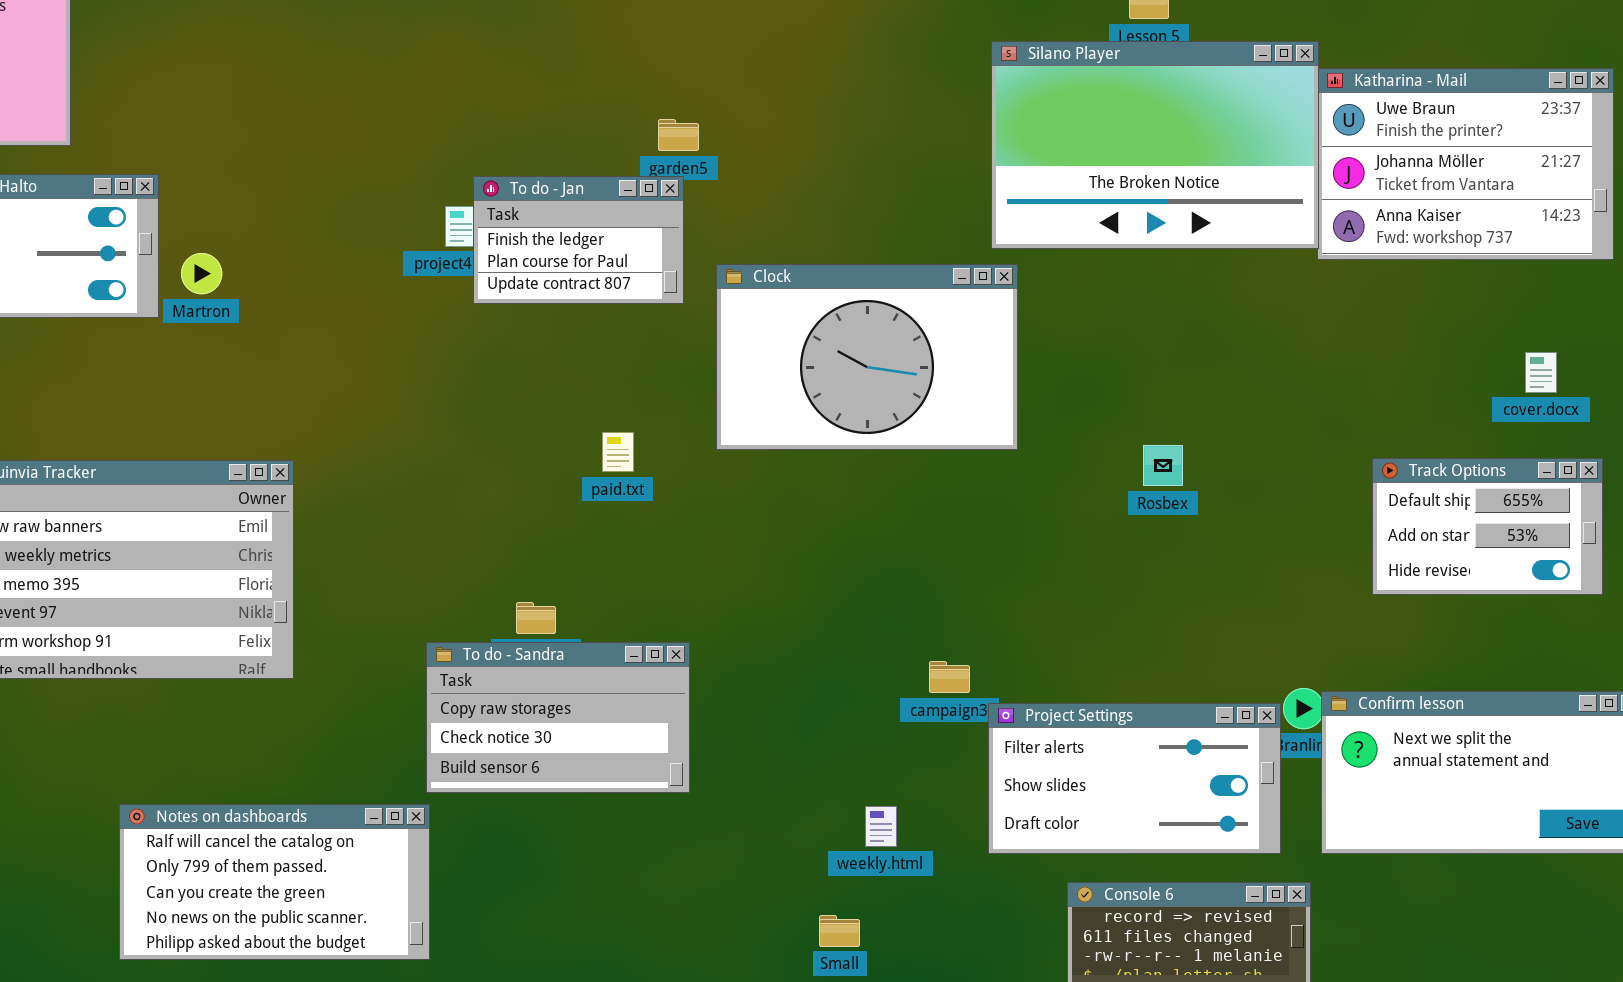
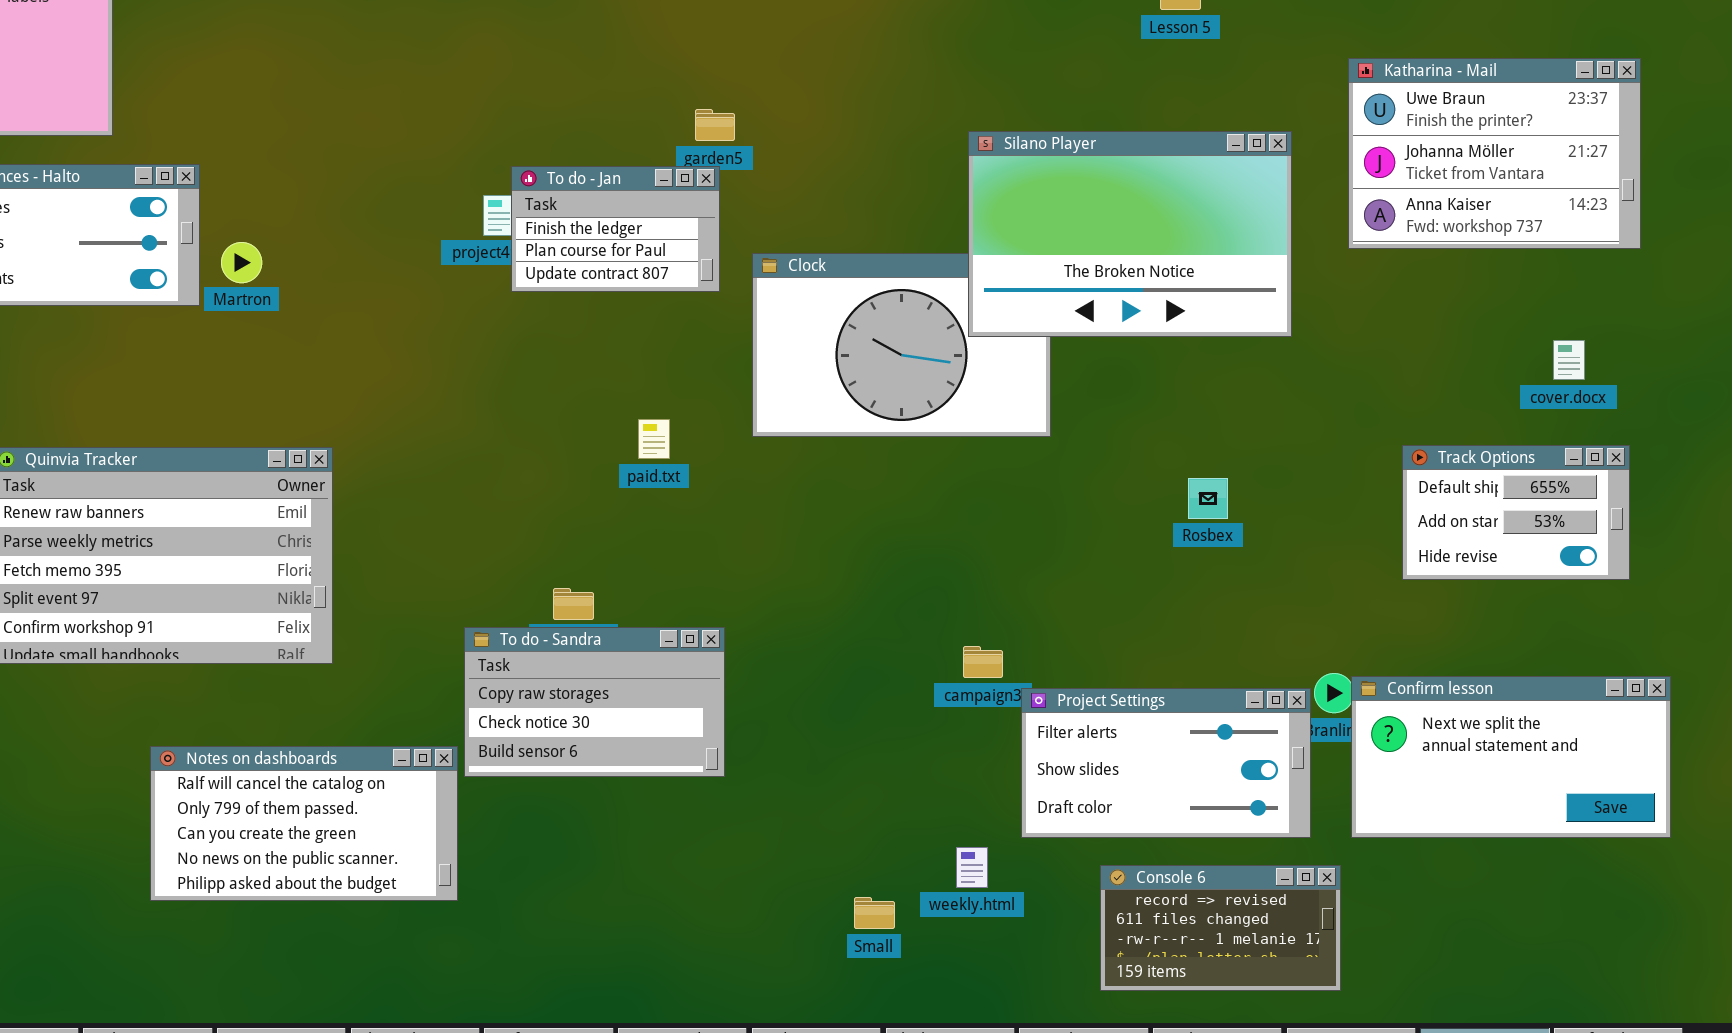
Silano Player: [991,41,1319,249] -> [968,131,1292,337], moved
Rosbex: [1143,445,1183,486] -> [1188,478,1228,519], moved
Notes on dashboards: [119,804,430,960] -> [150,746,458,901], moved
weekly.html: [865,806,897,847] -> [956,847,988,888], moved

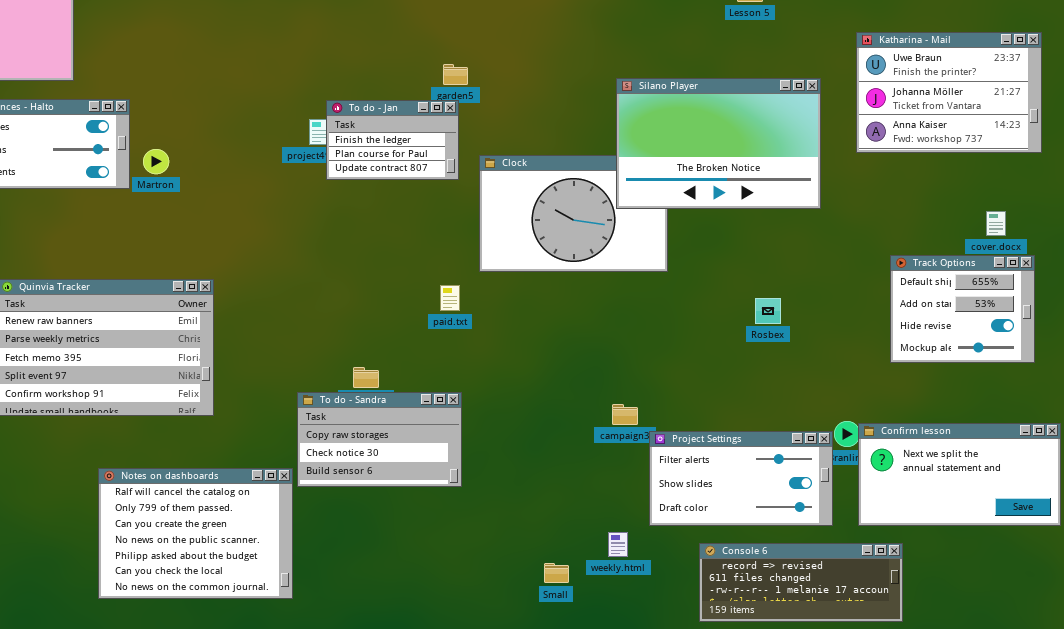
paid.txt: [638,419,670,459] -> [440,285,460,311], moved
Track Options: [1402,445,1630,580] -> [890,255,1035,363], resized
Notes on dashboards: [150,746,458,901] -> [98,468,293,599], resized
Console 6: [1100,865,1341,991] -> [699,543,903,622], resized

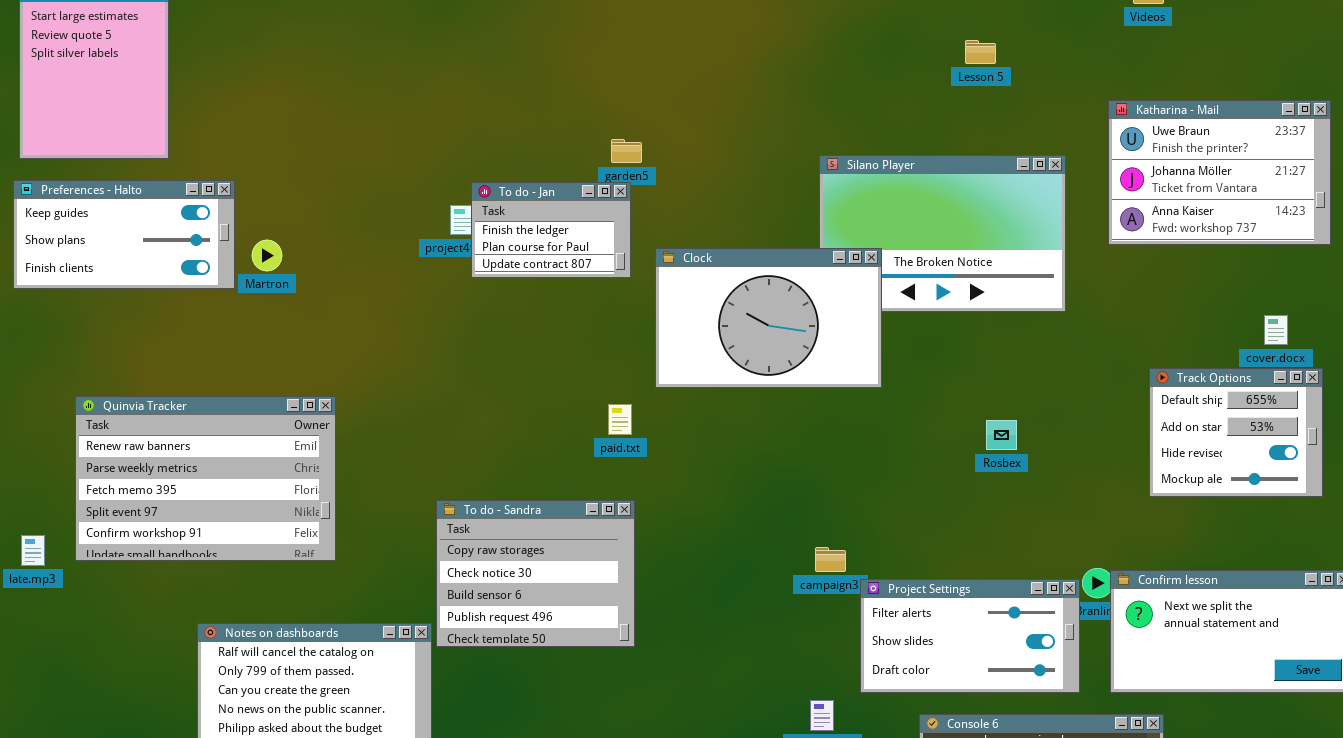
Clock: [479,155,668,272] -> [655,248,882,388], raised
To do - Sandra: [297,392,462,487] -> [436,500,635,647], resized

